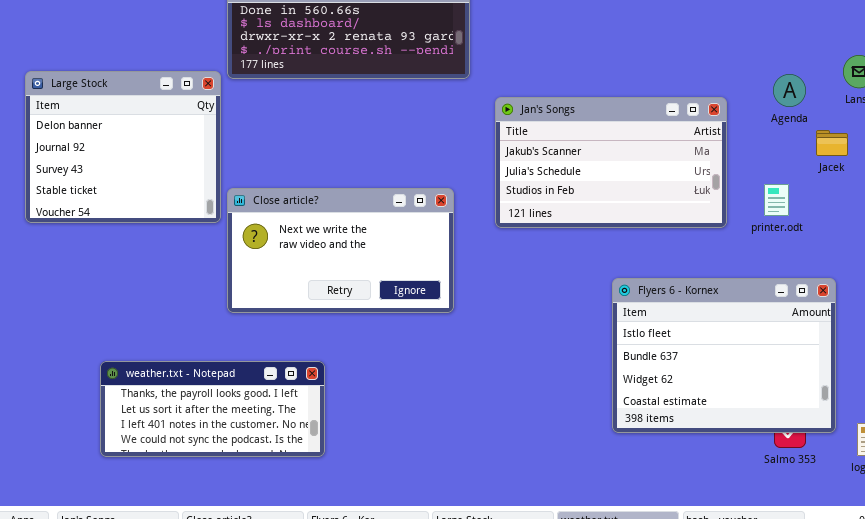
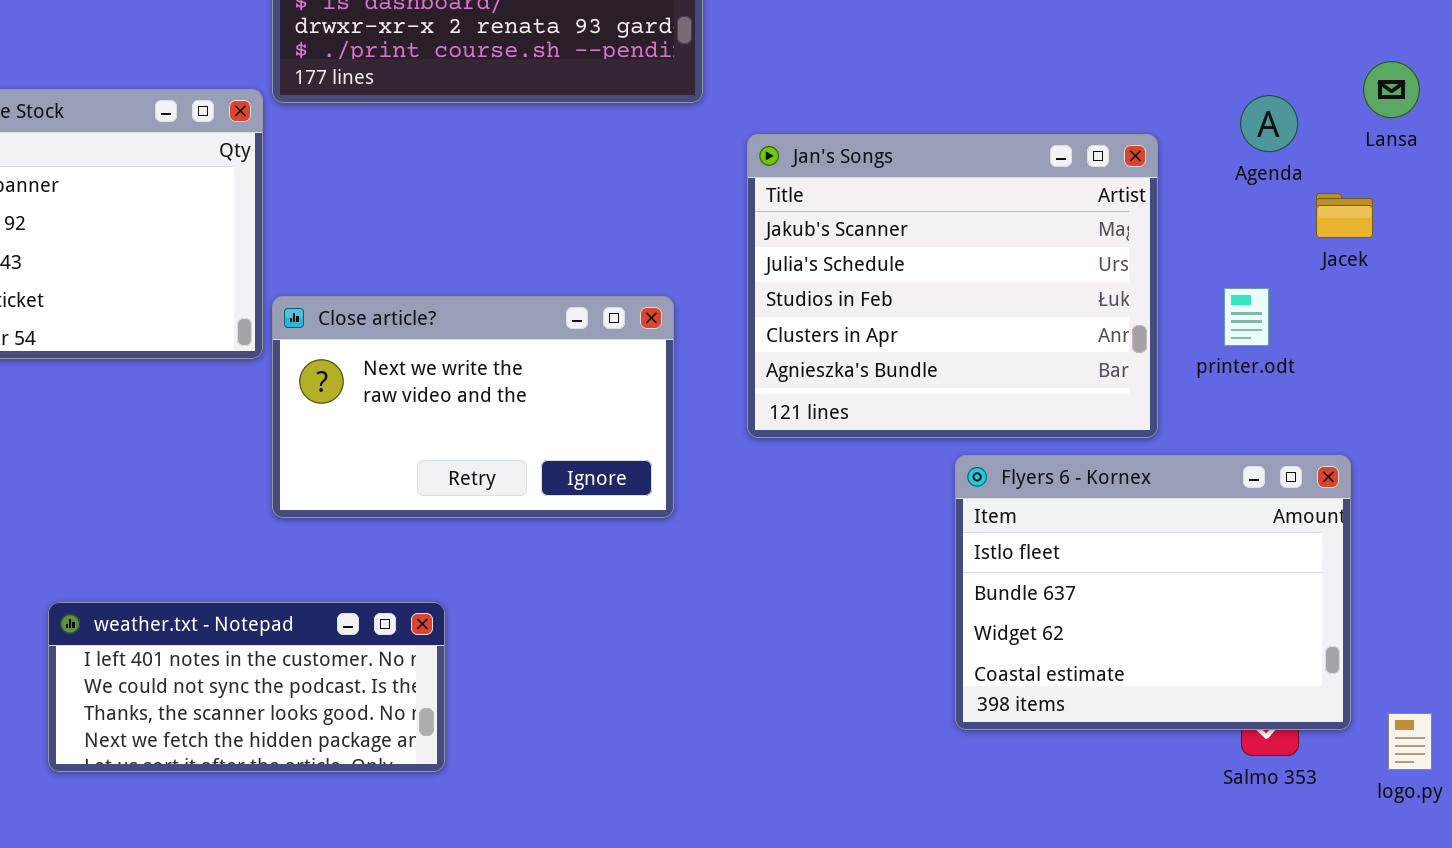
Jan's Songs: [495,97,727,228] -> [747,134,1158,438], resized
weather.txt - Notepad: [100,361,325,457] -> [48,602,445,772], scrolled down 2 rows

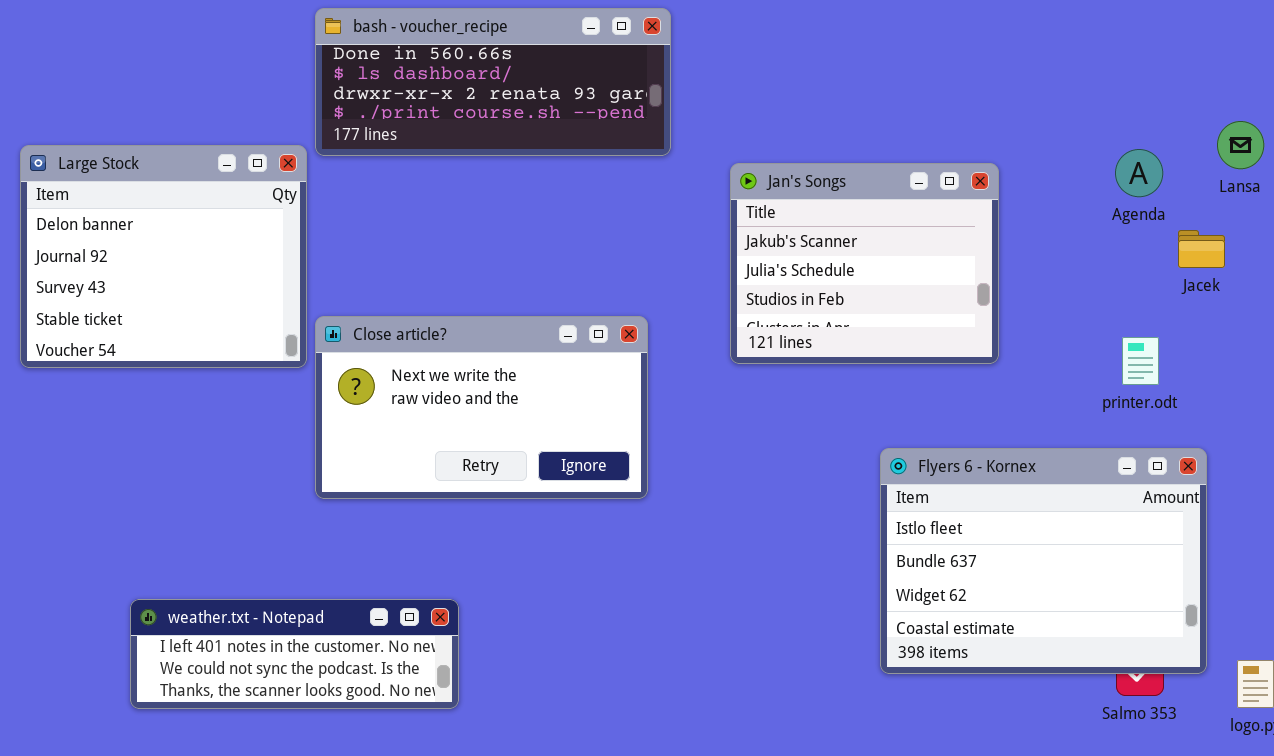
Jan's Songs: [747,134,1158,438] -> [730,163,999,364], moved, resized
printer.odt: [1224,288,1269,346] -> [1122,337,1159,385], moved
weather.txt - Notepad: [48,602,445,772] -> [130,599,459,709], resized

